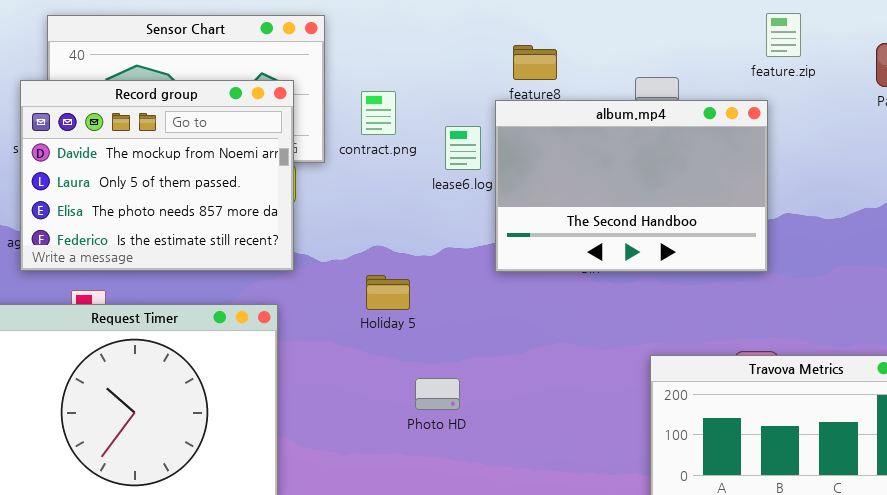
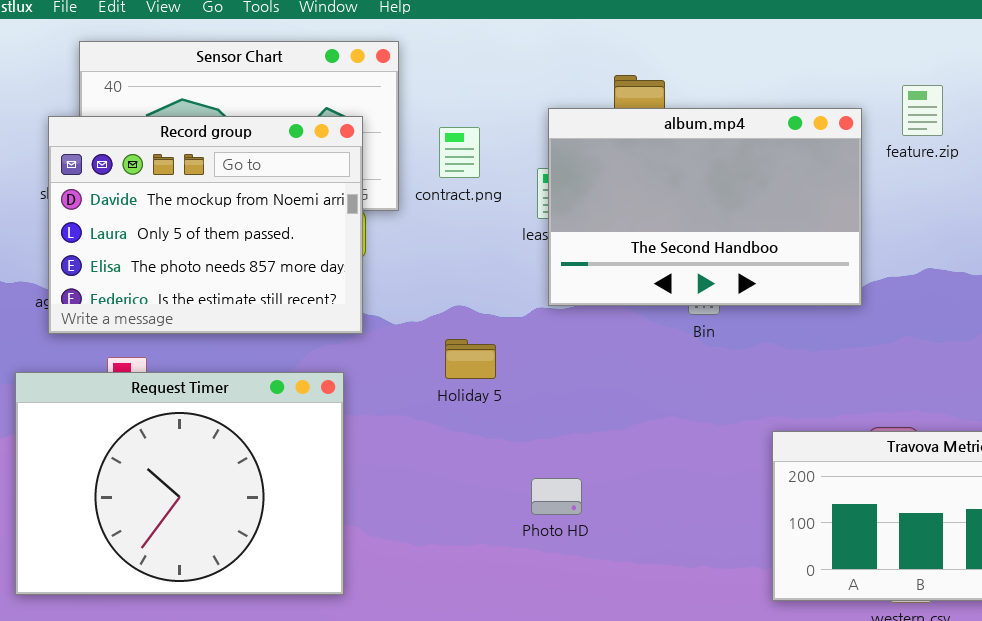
feature.zip: [766,13,801,57] -> [902,85,943,136], moved
album.mp4: [495,100,768,272] -> [548,108,862,306], moved
Photo HD: [415,378,460,410] -> [531,478,582,515], moved

